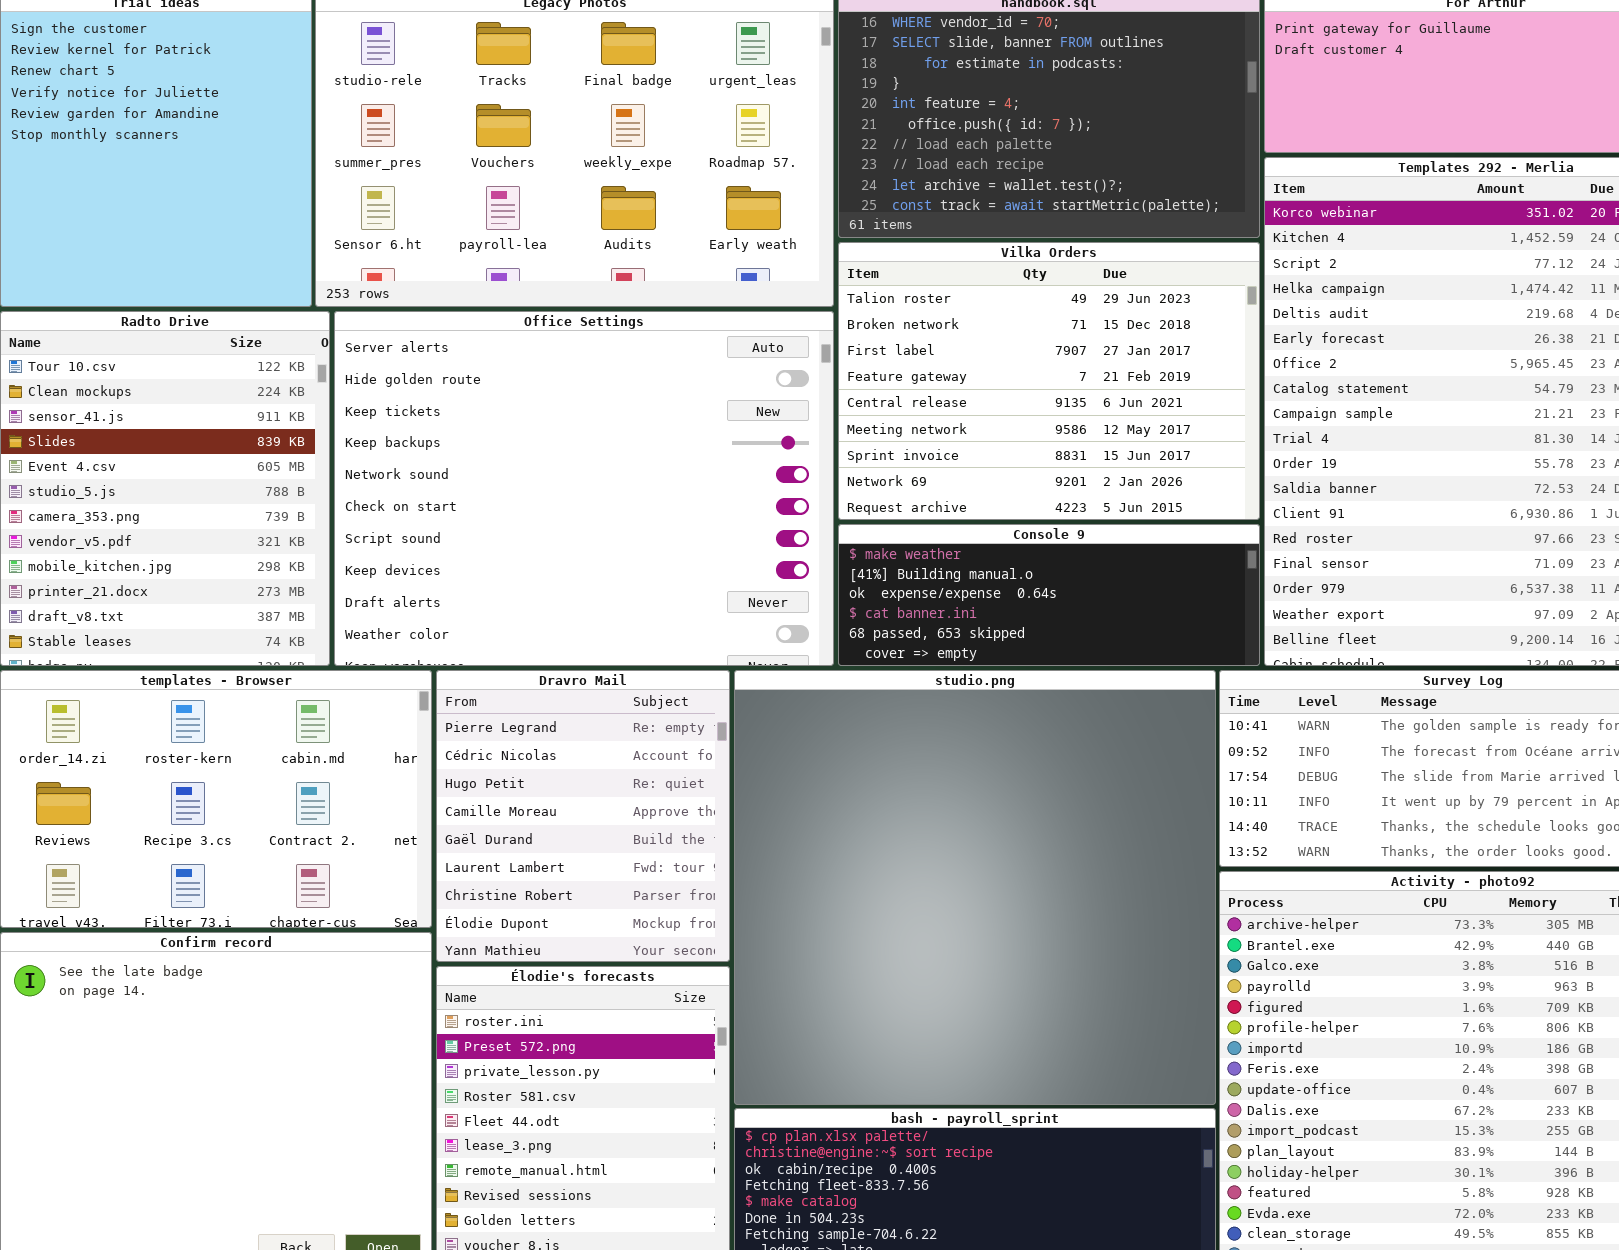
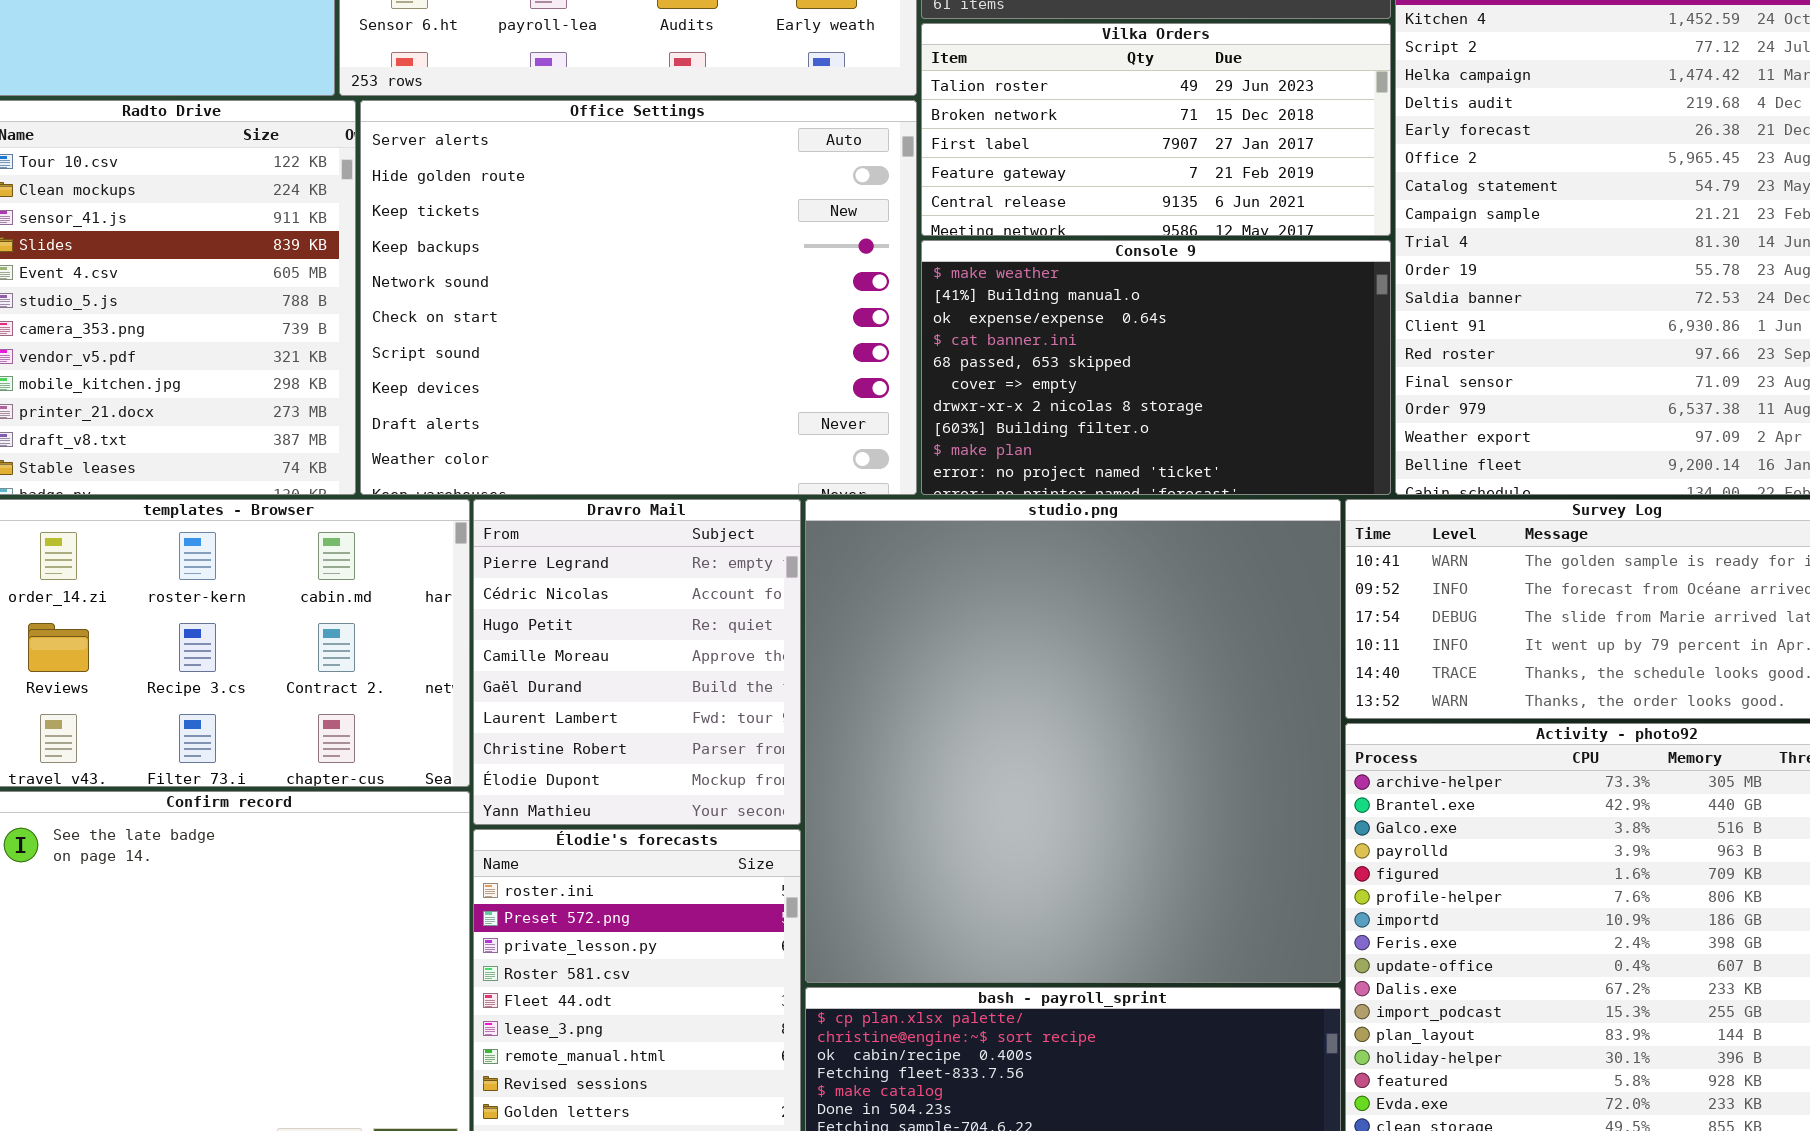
Vilka Orders: [838,242,1260,520] -> [921,23,1391,236], resized
Console 9: [838,524,1260,666] -> [921,240,1391,495], resized

